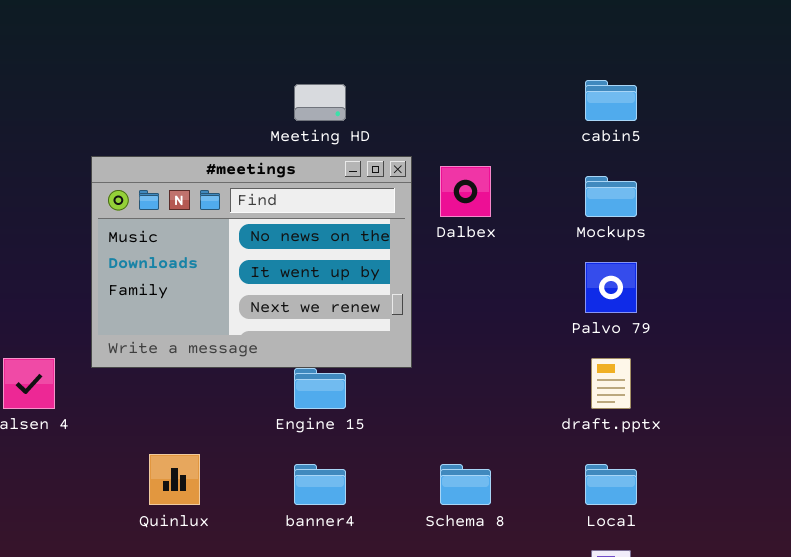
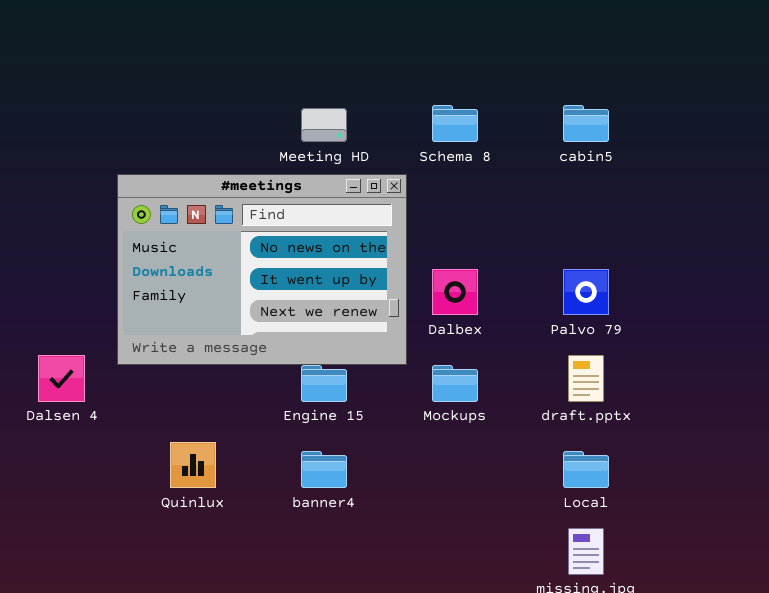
Dalbex: [440,166,491,217] -> [432,269,478,315], moved
Mockups: [585,176,637,217] -> [432,365,478,402], moved
Schema 8: [440,464,491,505] -> [432,105,478,142], moved

